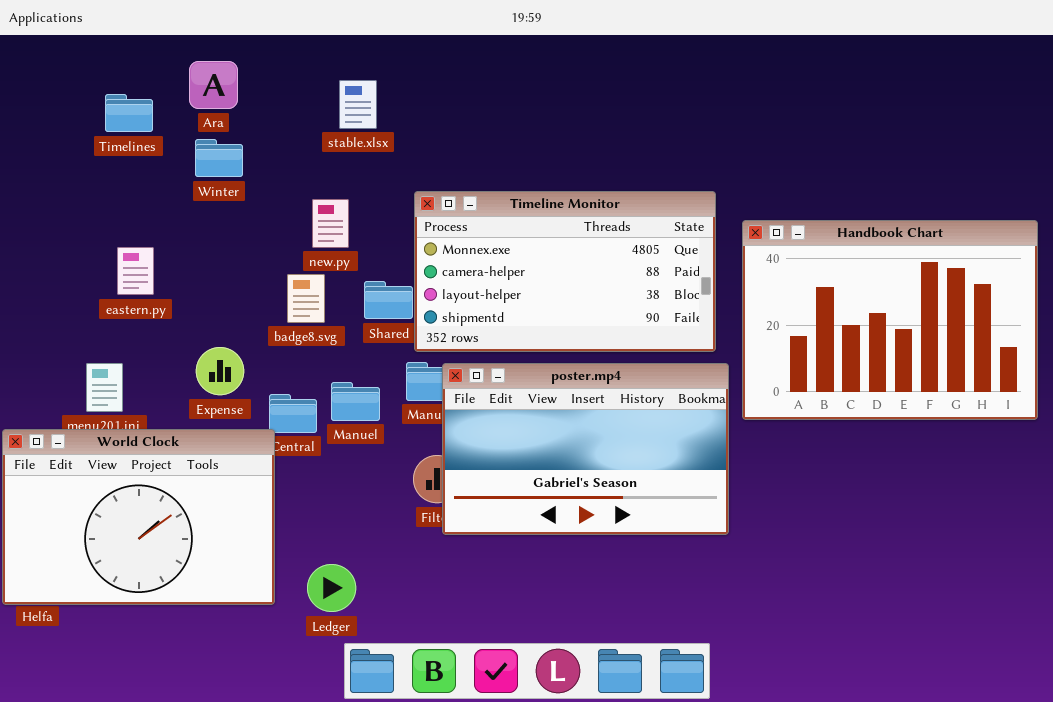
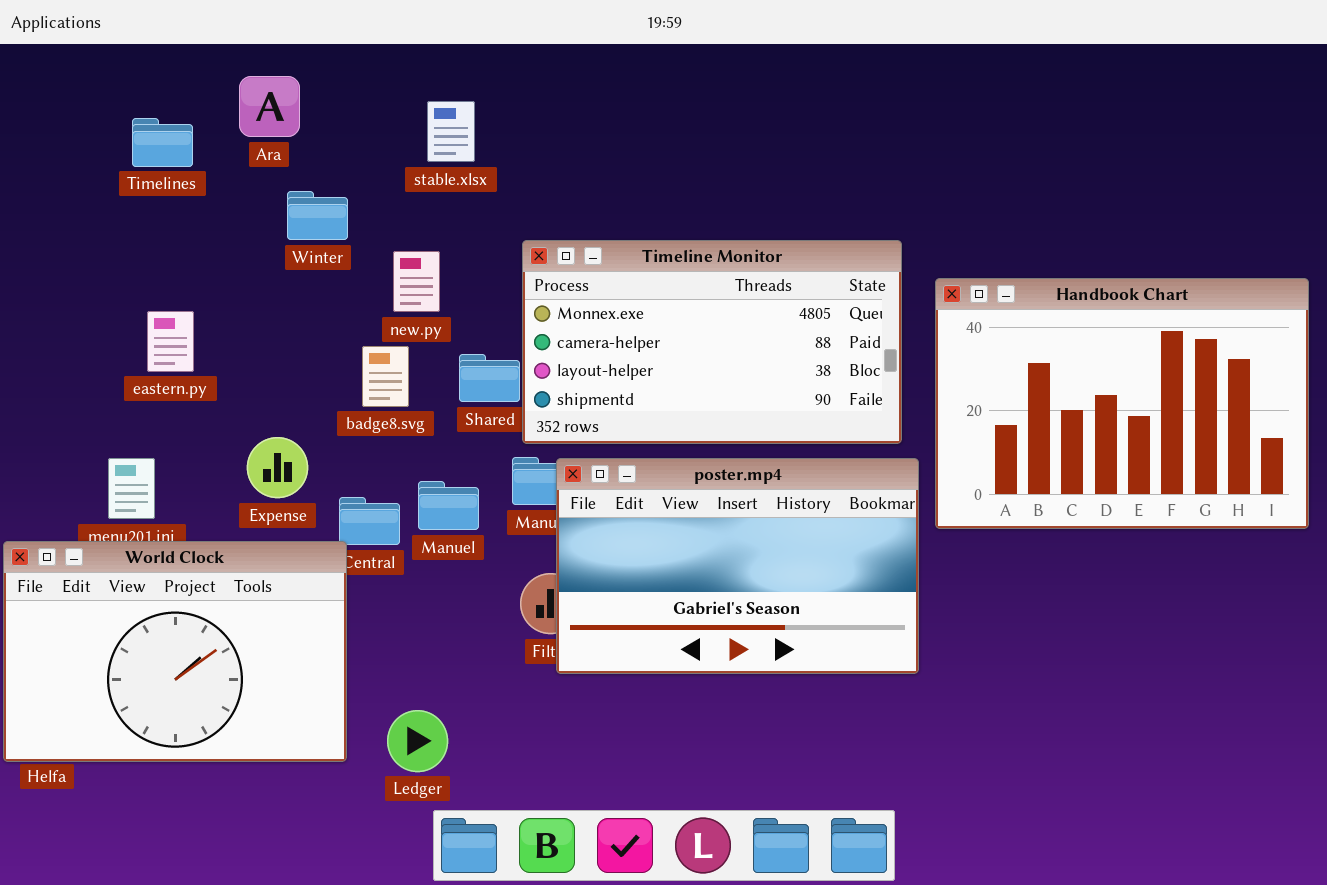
Winter: [195,139,243,177] -> [287,191,348,240], moved

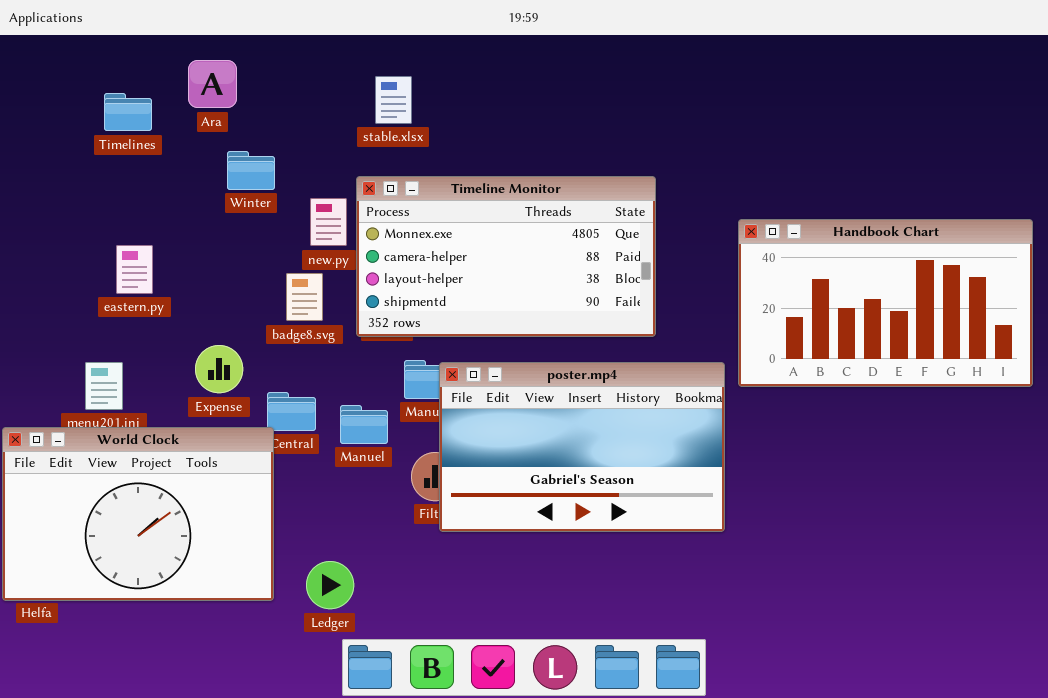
stable.xlsx: [427,101,475,162] -> [375,76,412,124], moved
Timeline Monitor: [522,240,902,444] -> [356,176,656,337], moved
Handbook Chart: [935,278,1309,529] -> [738,219,1033,387], resized
Manuel: [418,481,479,530] -> [340,405,388,444], moved

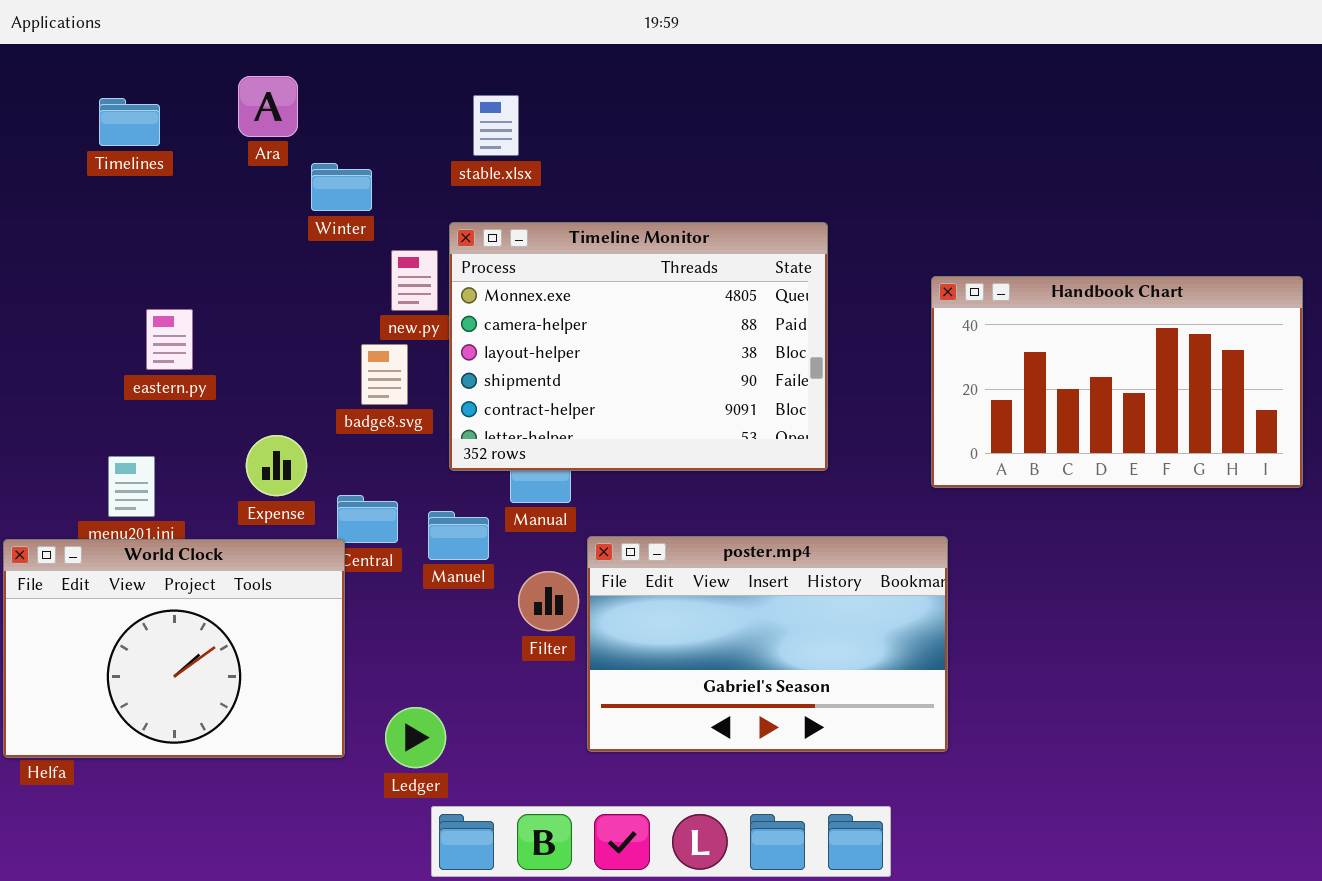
Timelines: [104,93,152,131] -> [99,98,160,146], moved
Winter: [227,151,275,190] -> [311,163,372,211], moved
Timeline Monitor: [356,176,656,337] -> [449,222,828,471], resized
poster.mp4: [439,362,725,532] -> [587,536,948,752], moved

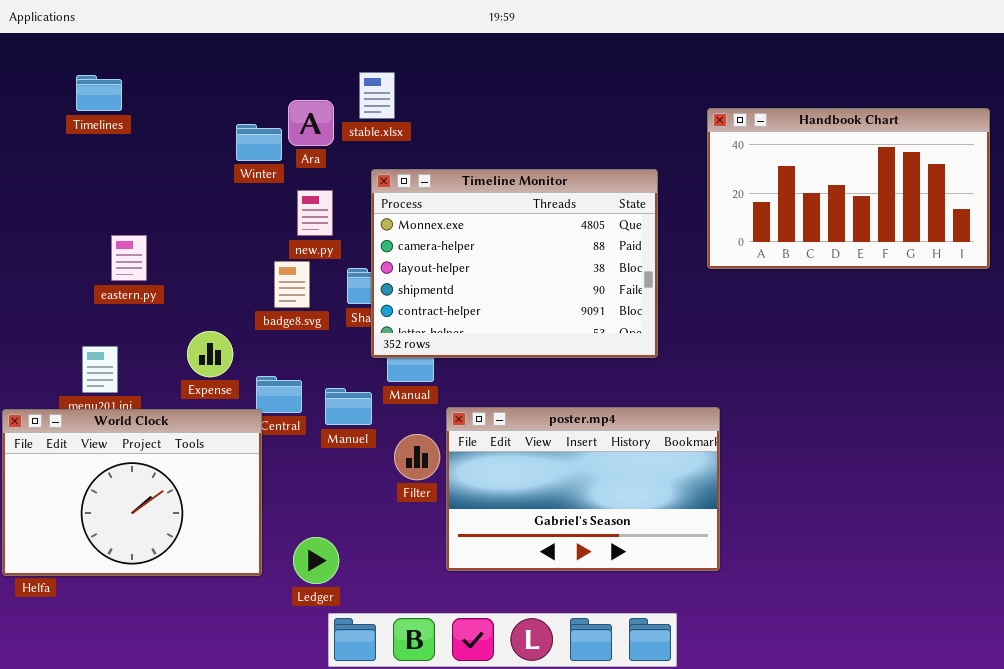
Ara: [238,76,298,137] -> [288,100,334,146], moved
Timeline Monitor: [449,222,828,471] -> [371,169,658,358], moved
Handbook Chart: [931,276,1303,488] -> [707,108,990,269], moved

